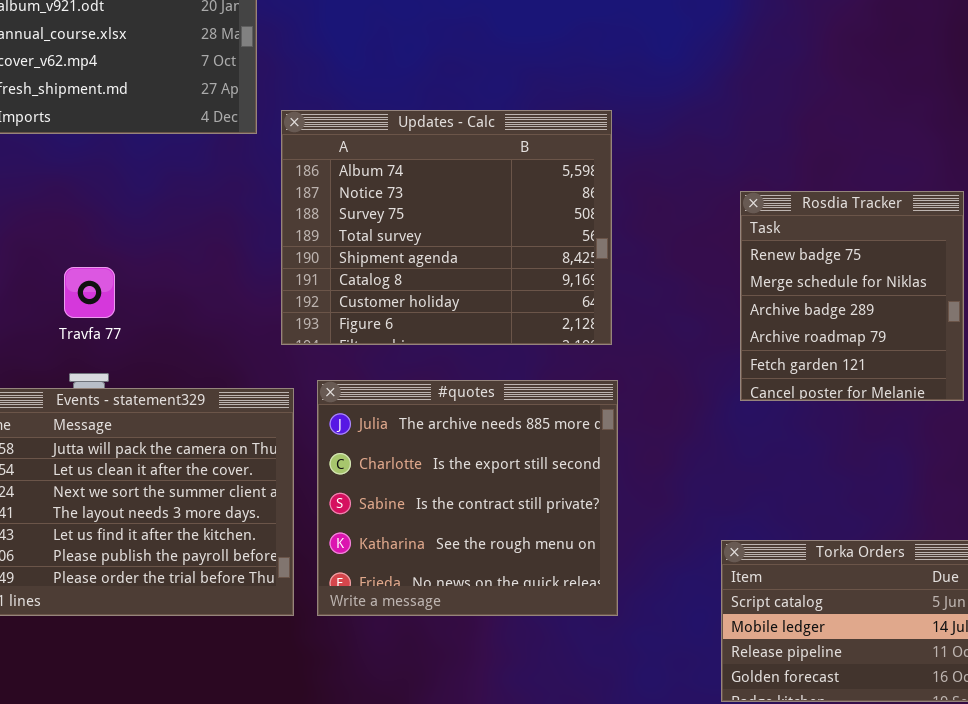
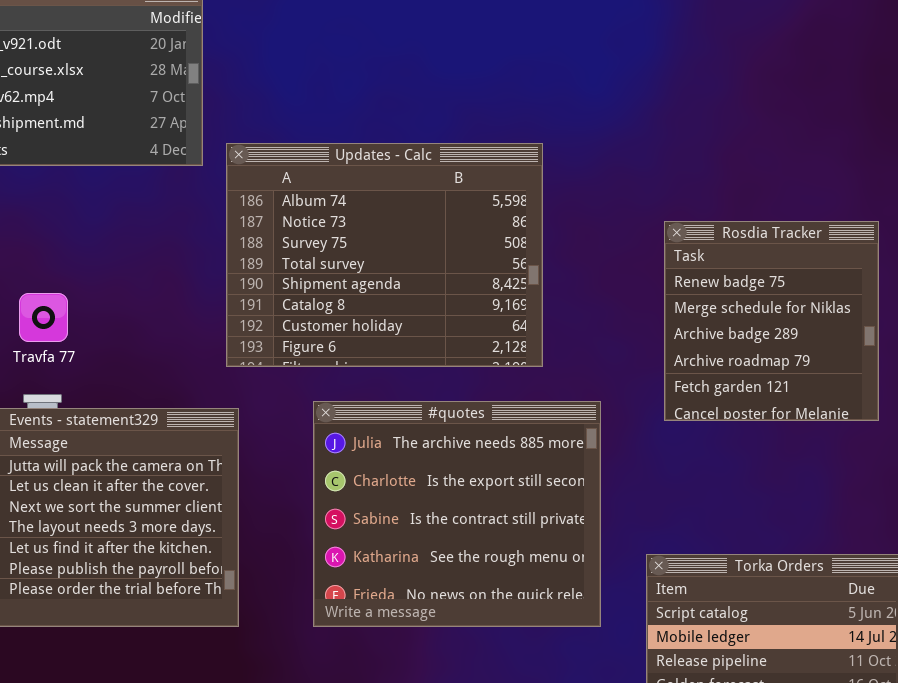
#quotes: [317,380,618,616] -> [313,401,601,627], moved

